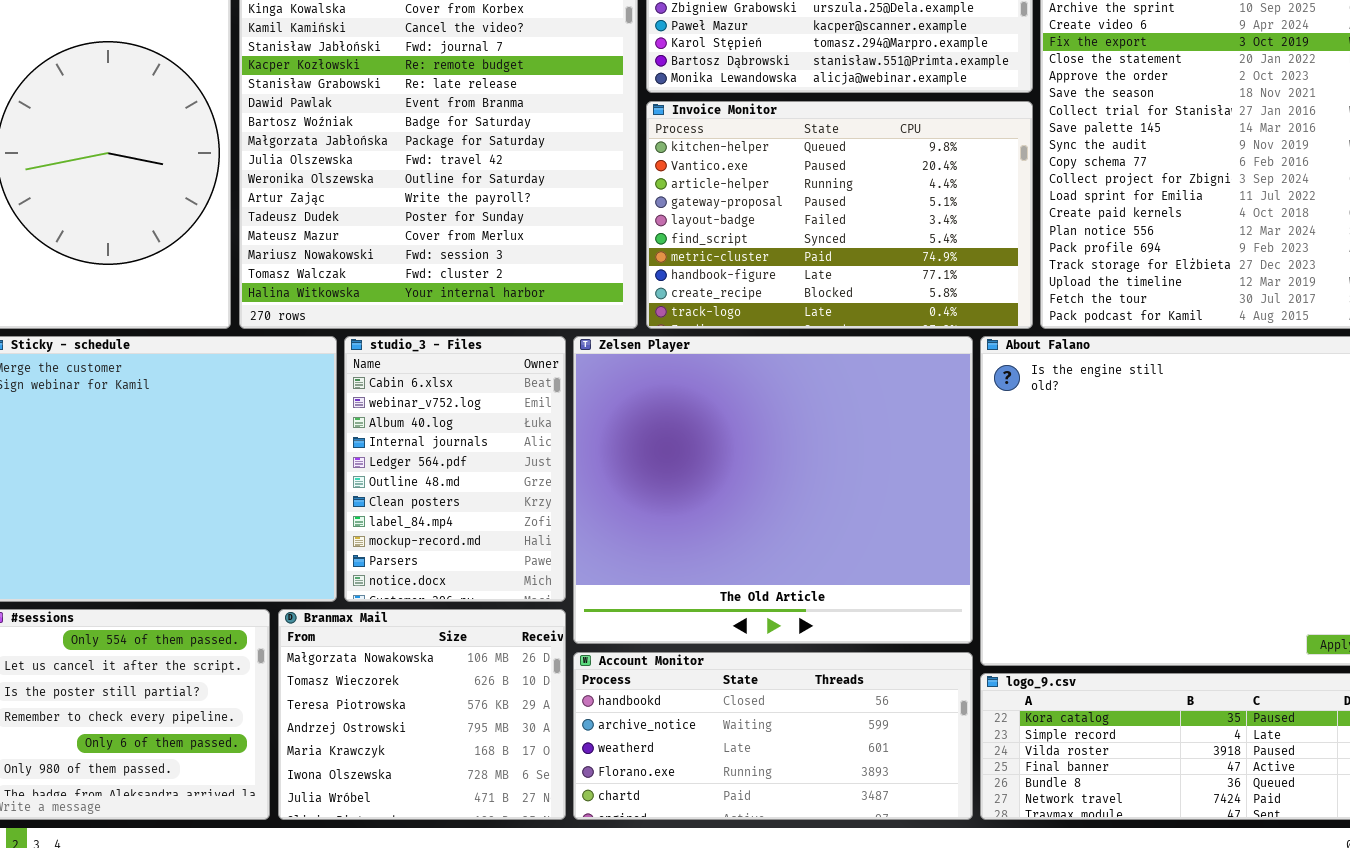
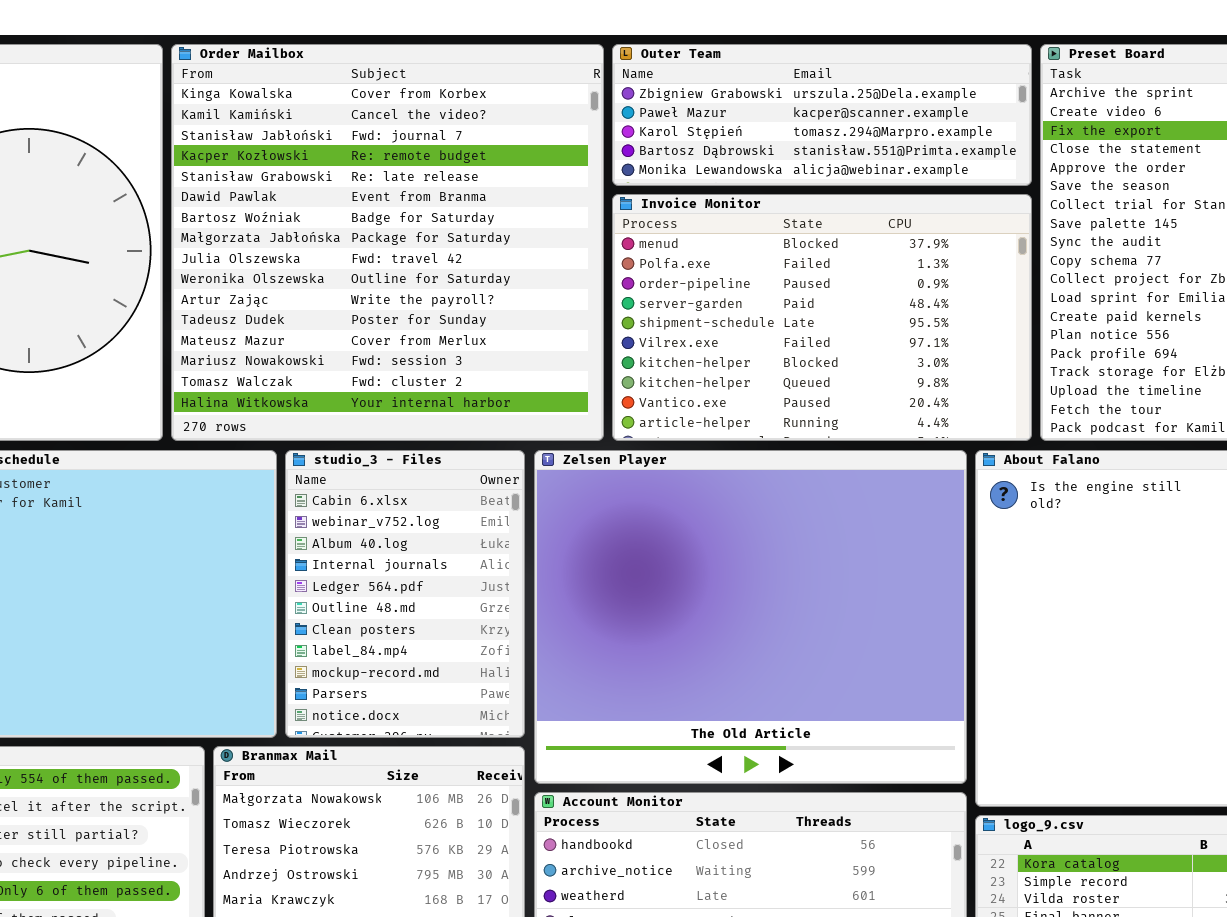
Invoice Monitor: [646,101,1033,329] -> [612,194,1032,441], scrolled up 7 rows

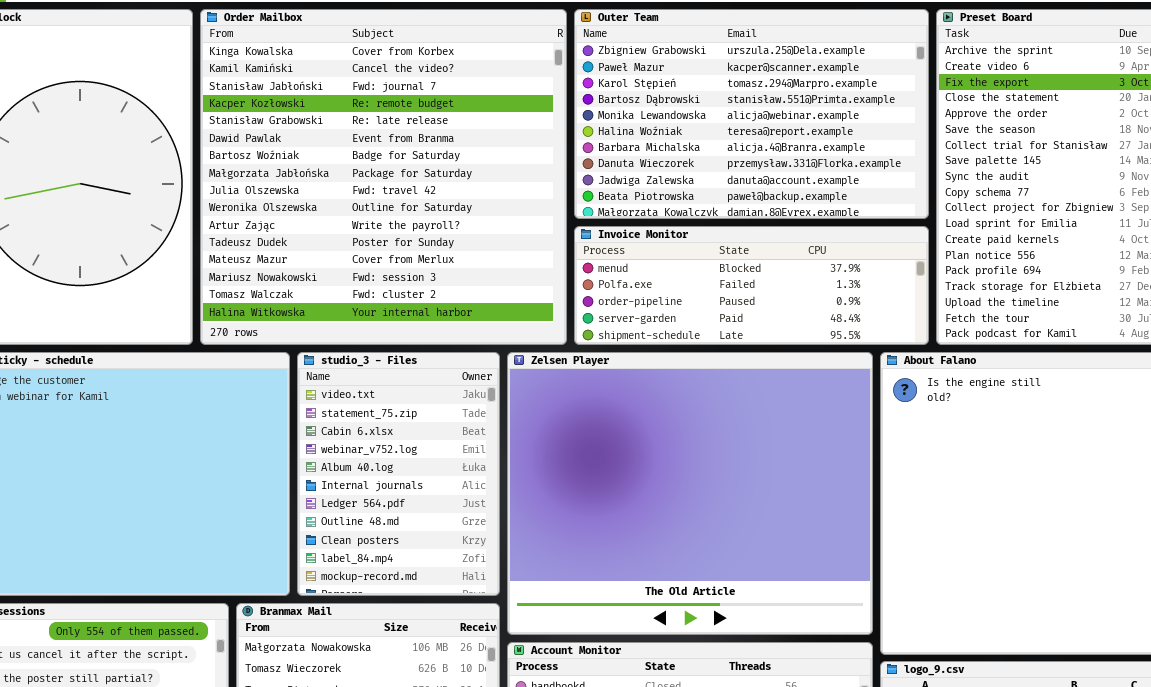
Outer Team: [612,44,1032,186] -> [574,9,929,219], resized
Invoice Monitor: [612,194,1032,441] -> [574,226,929,345], resized
studio_3 - Files: [285,450,525,738] -> [297,352,500,596], scrolled up 2 rows

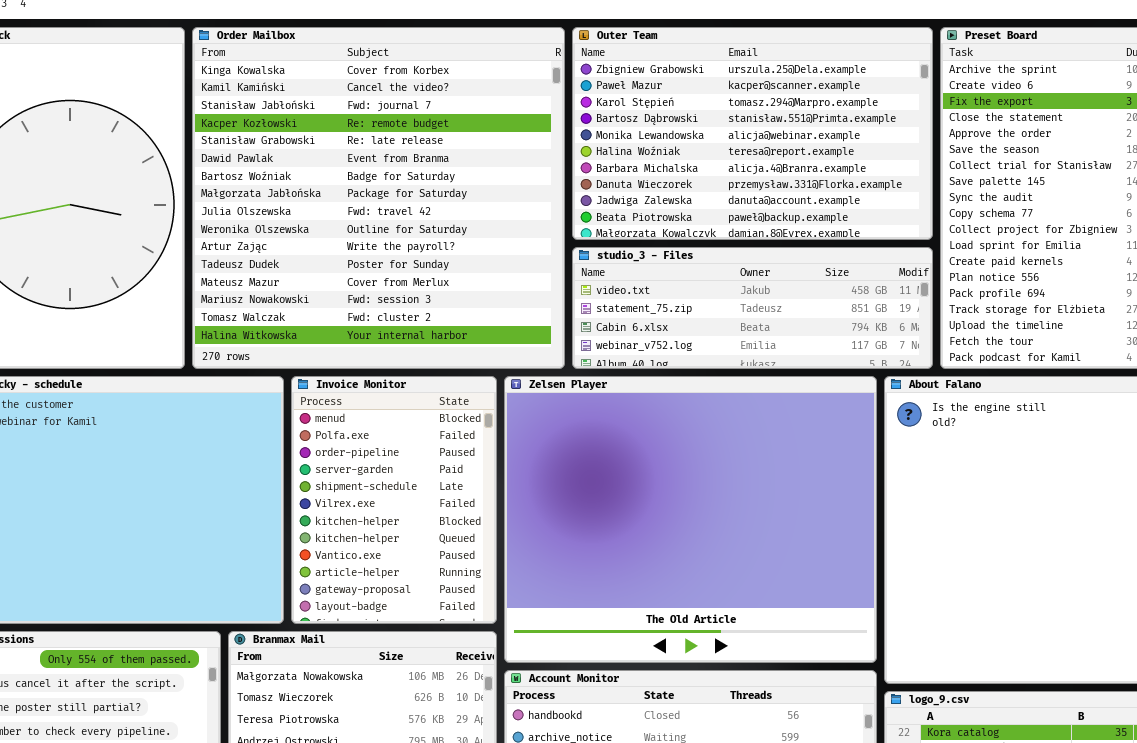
Invoice Monitor: [574,226,929,345] -> [291,376,497,624], moved, resized
studio_3 - Files: [297,352,500,596] -> [572,247,933,369], moved, resized

